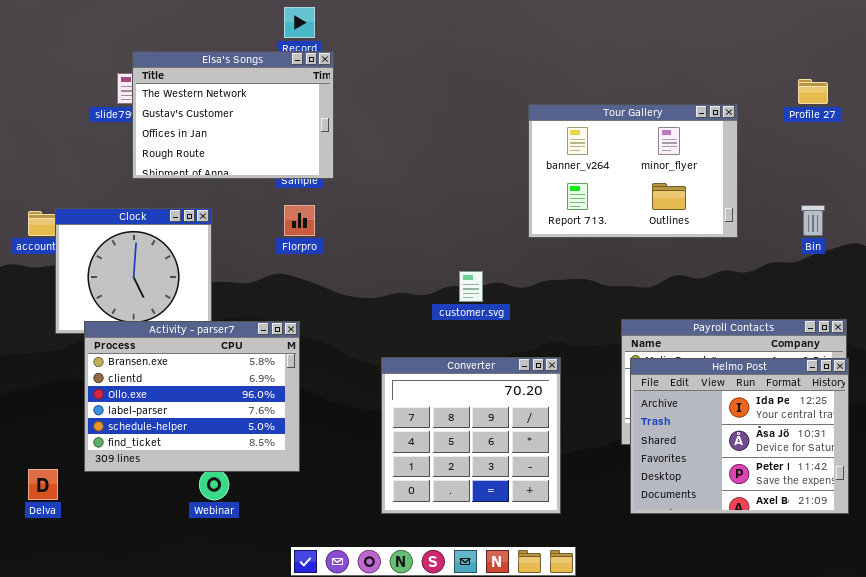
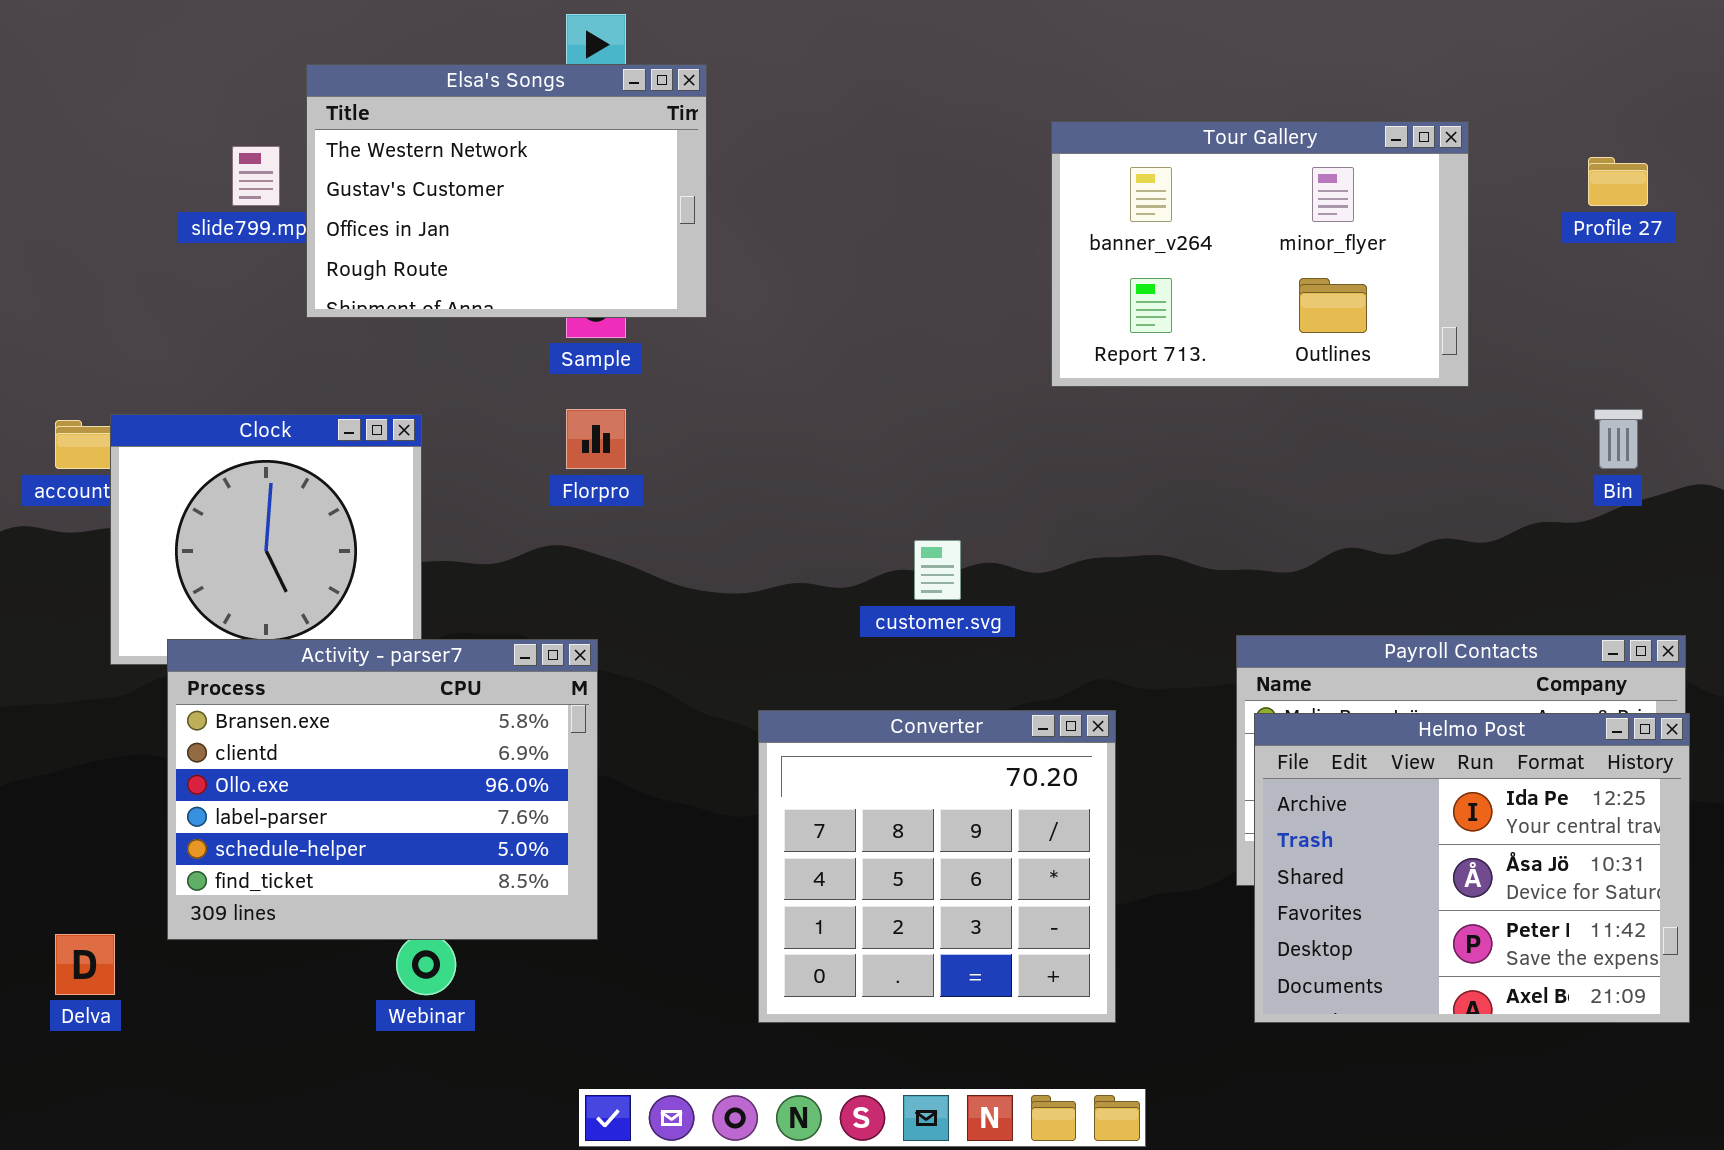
Elsa's Songs: [132,51,334,179] -> [306,64,707,318], moved
Tour Gallery: [528,104,738,238] -> [1051,121,1469,387], moved

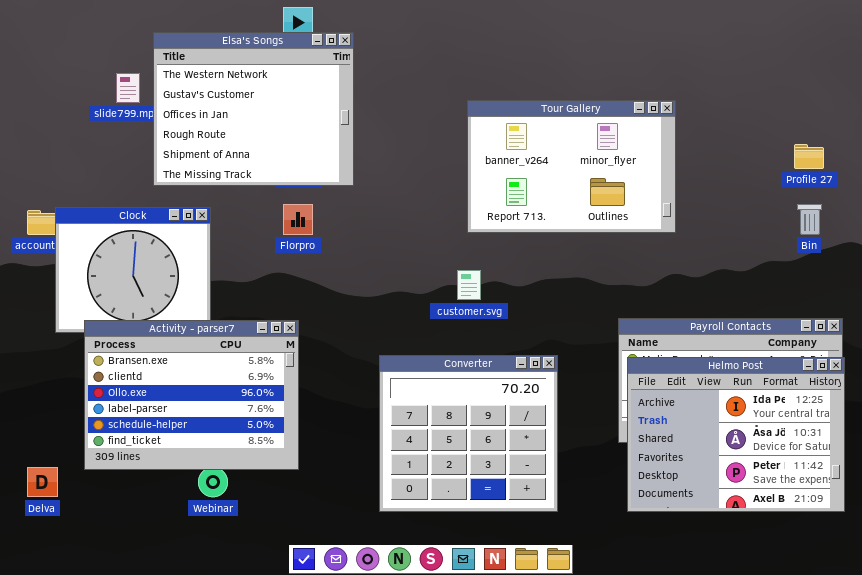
Elsa's Songs: [306,64,707,318] -> [153,32,354,186], resized
Tour Gallery: [1051,121,1469,387] -> [467,100,676,233], moved
Profile 27: [1588,157,1648,206] -> [794,144,824,169], moved

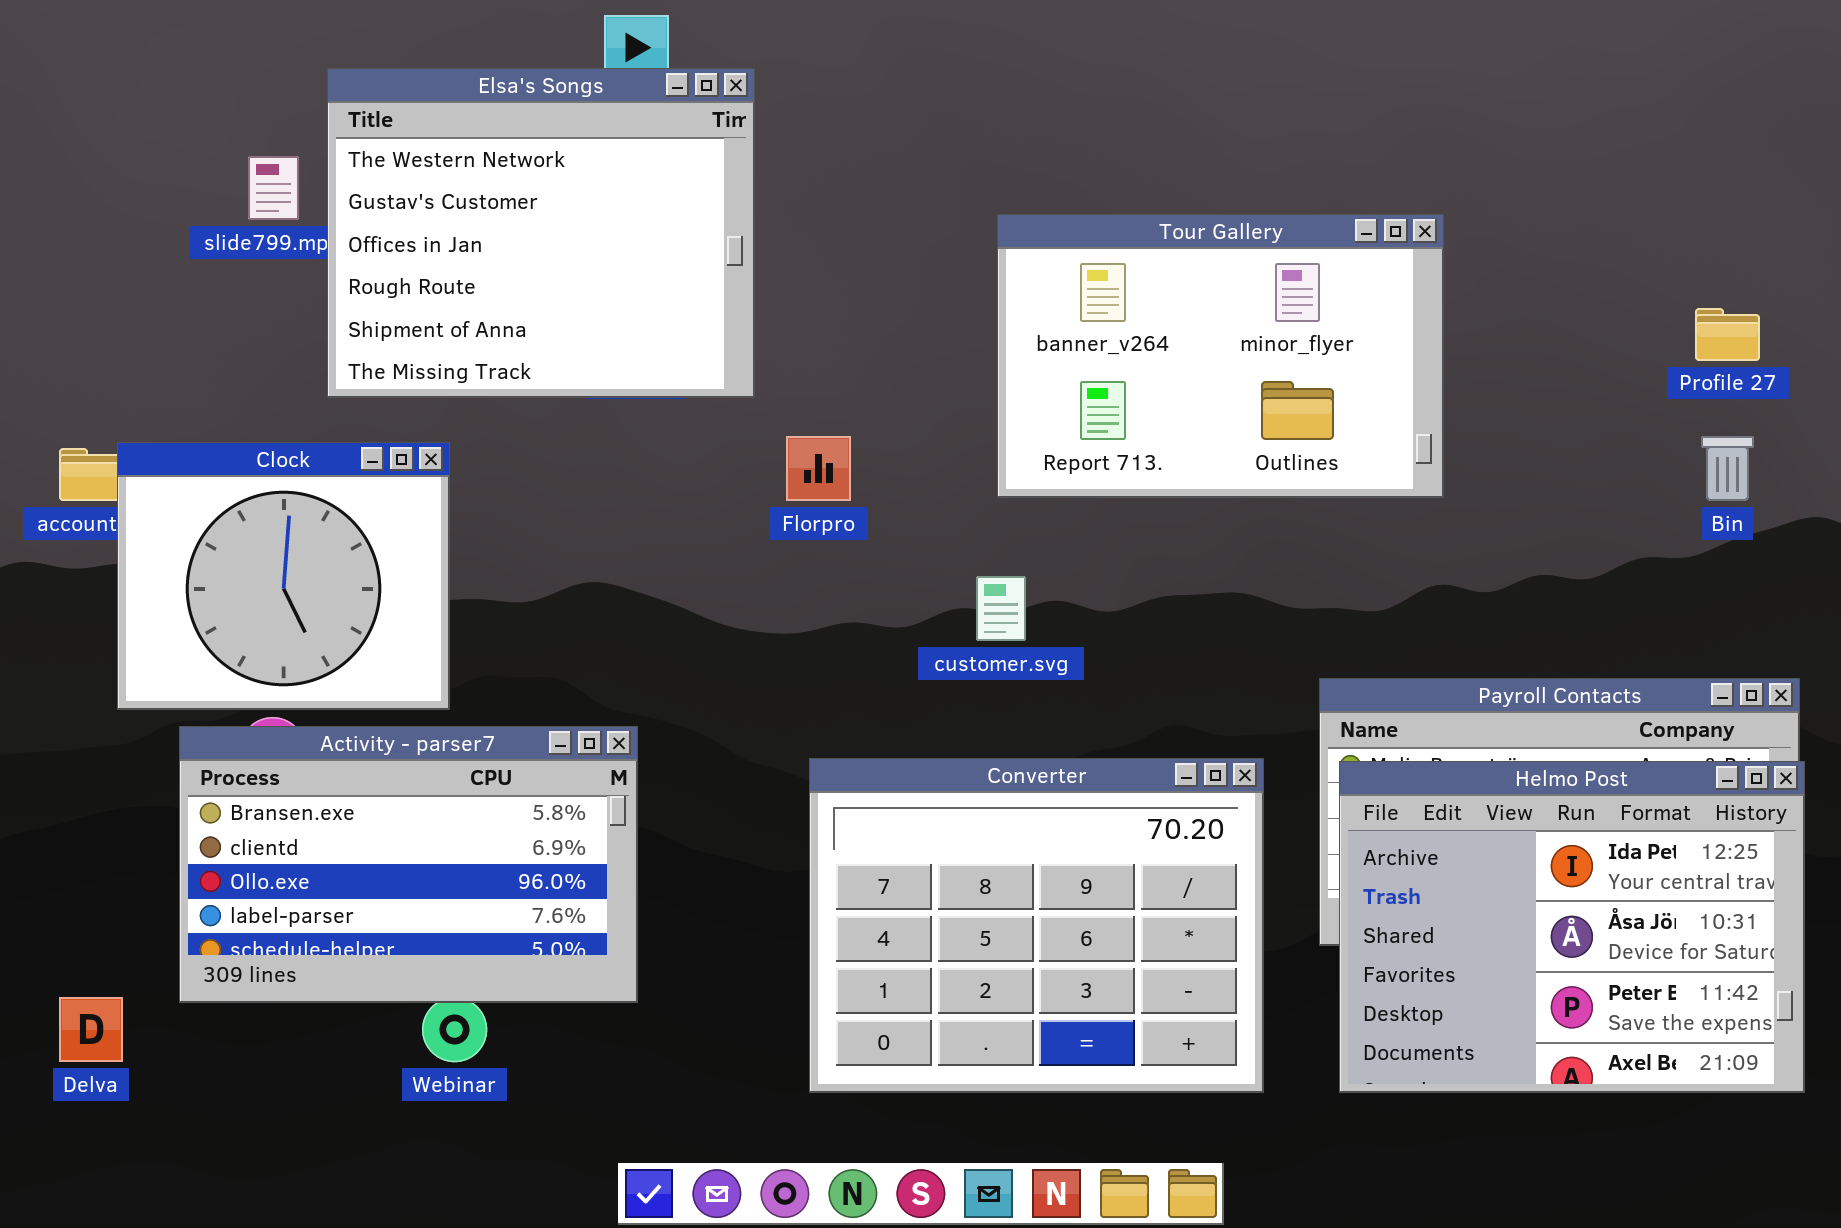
Florpro: [283,204,313,235] -> [786,436,851,501], moved
Activity - parser7: [84,320,299,470] -> [179,726,638,1003], resized
Converter: [379,355,558,512] -> [809,758,1264,1093], resized

